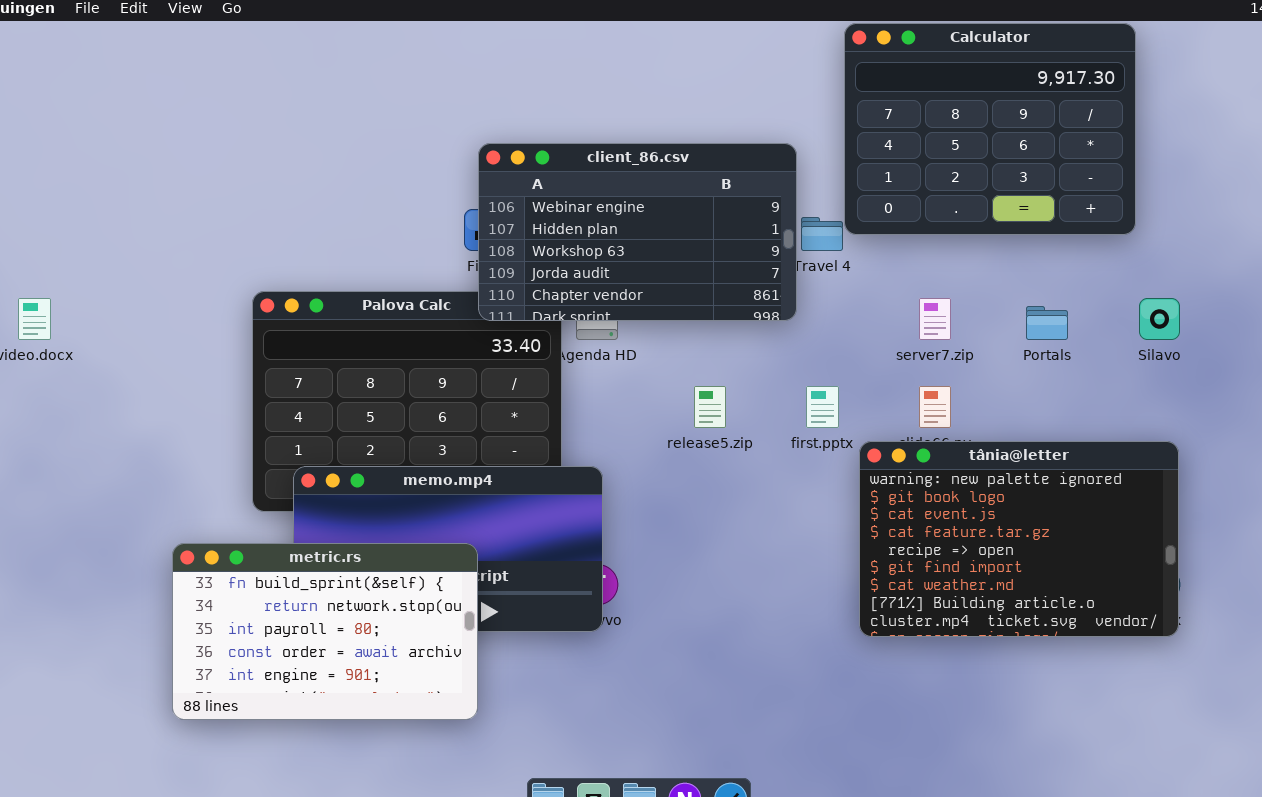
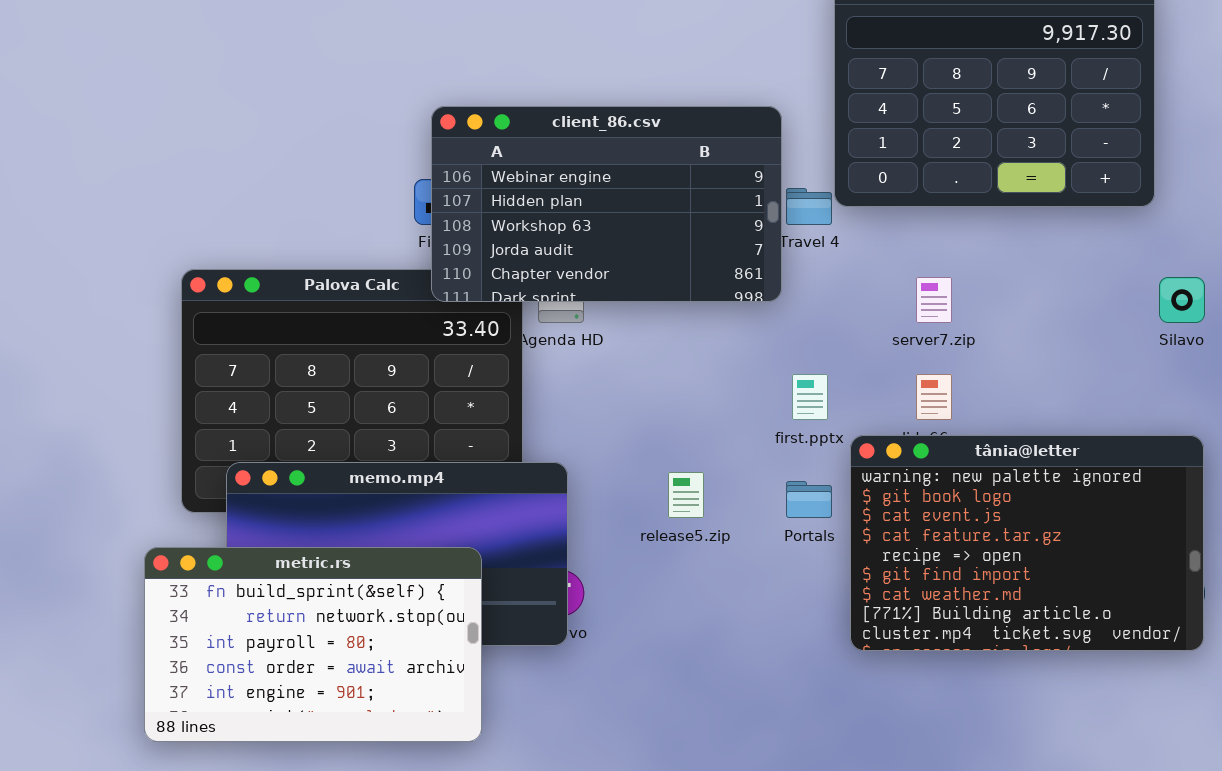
Portals: [1026,306,1068,340] -> [786,481,832,518], moved
release5.zip: [694,386,726,428] -> [668,472,704,518], moved
metric.rs: [172,543,478,720] -> [144,547,482,742], moved

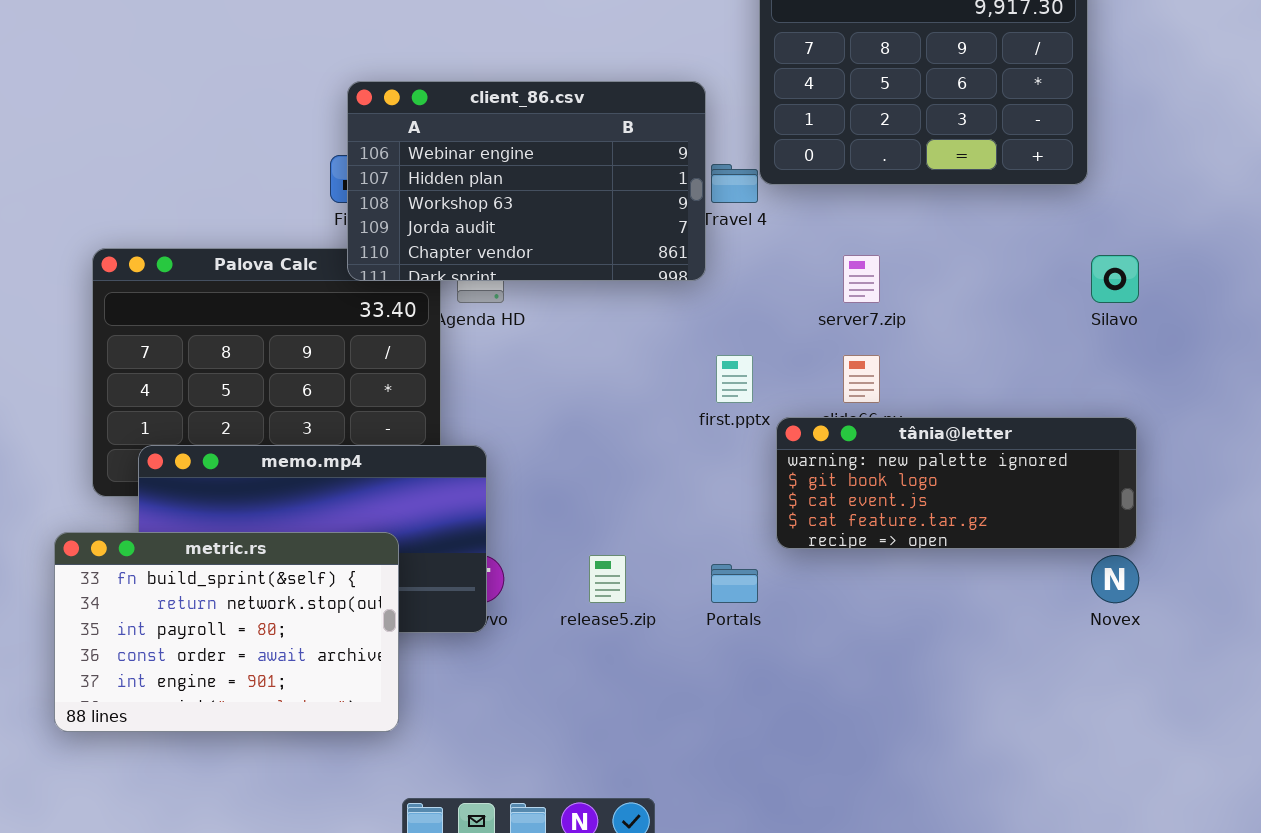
tânia@letter: [850,435,1204,651] -> [776,417,1137,549], resized
release5.zip: [668,472,704,518] -> [589,555,626,603], moved
Portals: [786,481,832,518] -> [711,564,758,603], moved

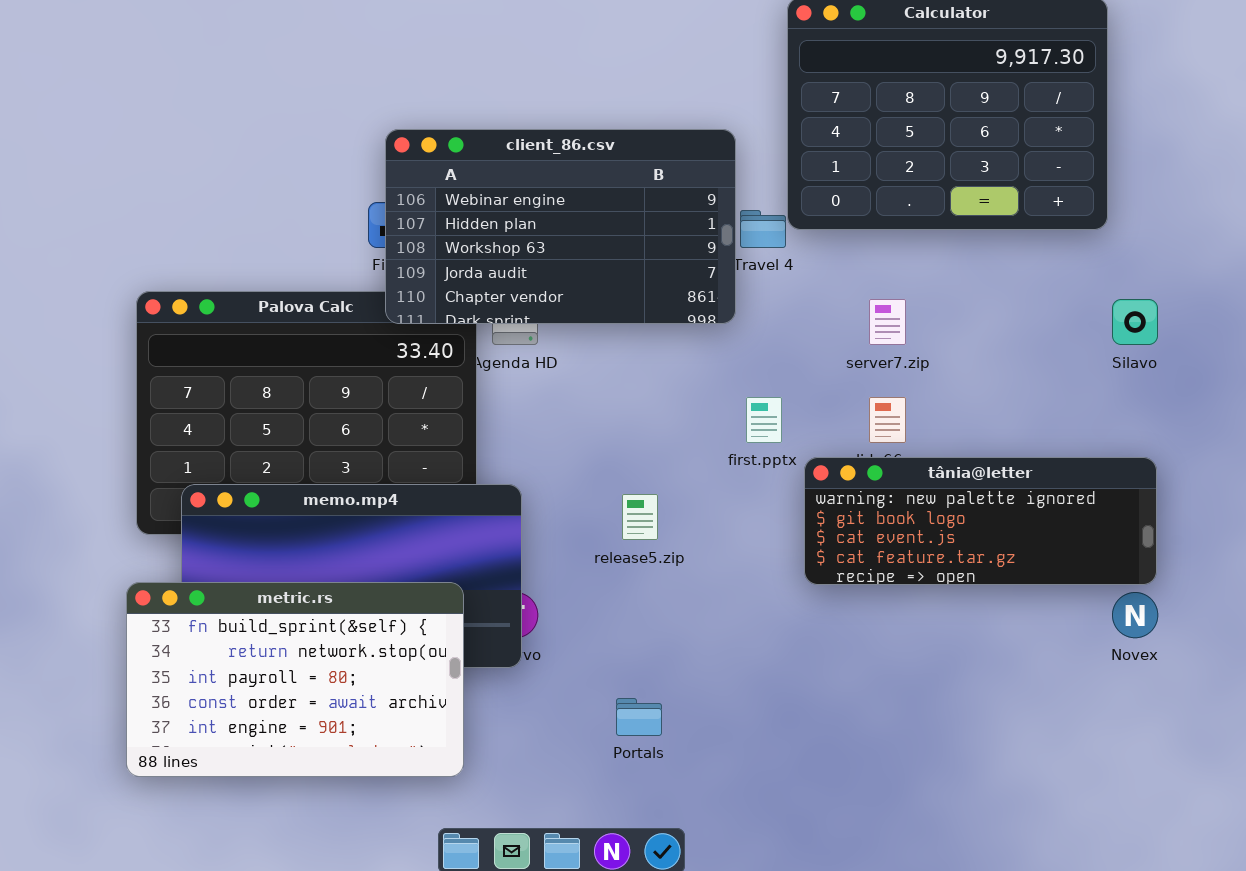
metric.rs: [54,532,399,732] -> [126,582,464,777], moved
release5.zip: [589,555,626,603] -> [622,494,658,540], moved
Portals: [711,564,758,603] -> [616,698,662,736], moved

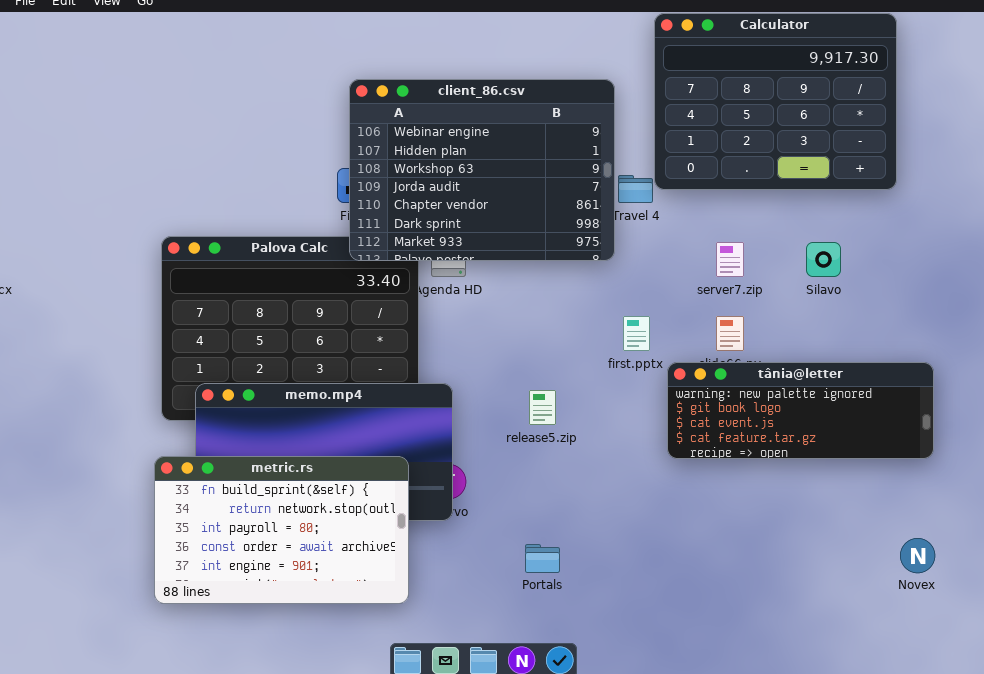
client_86.csv: [385,129,736,324] -> [349,79,615,261], resized
Silavo: [1112,299,1158,345] -> [806,242,841,277], moved
Novex: [1112,592,1158,638] -> [900,538,935,573], moved

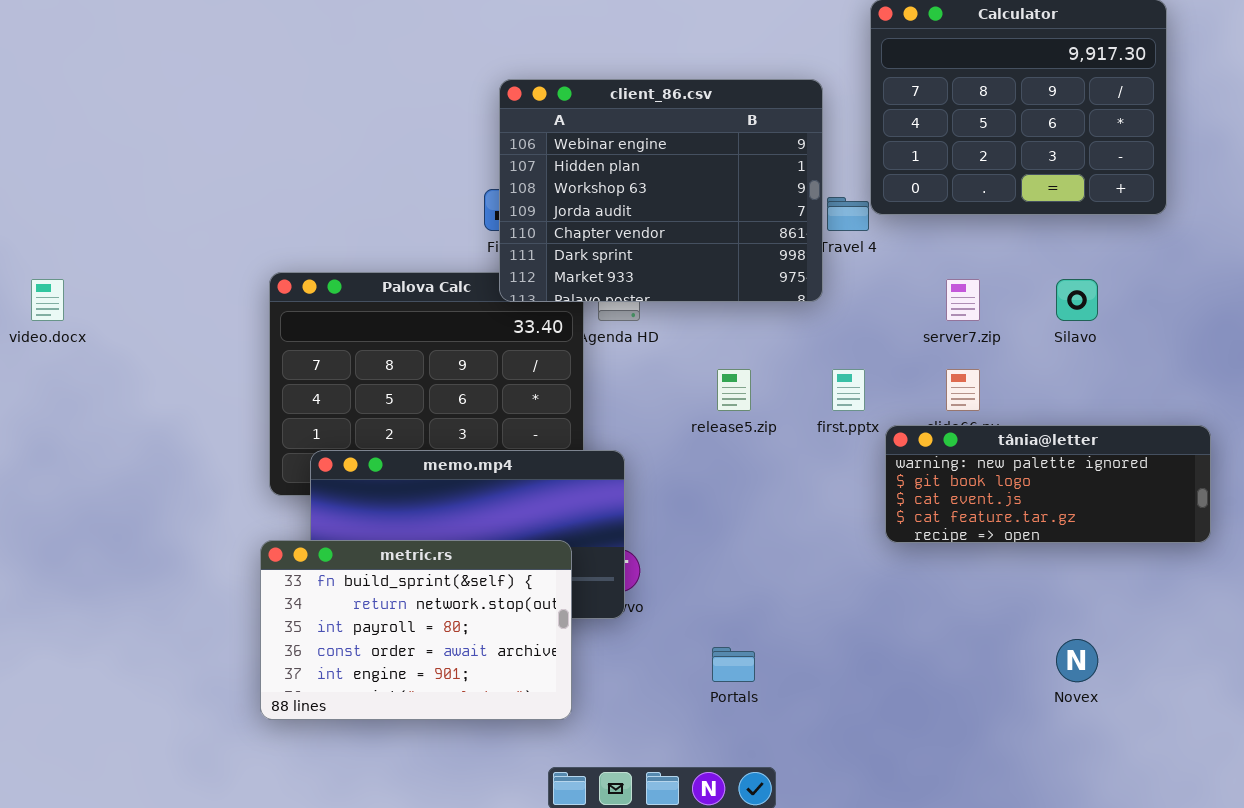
release5.zip: [529,390,556,425] -> [717,369,751,411], moved
Novex: [900,538,935,573] -> [1056,639,1098,682], moved

